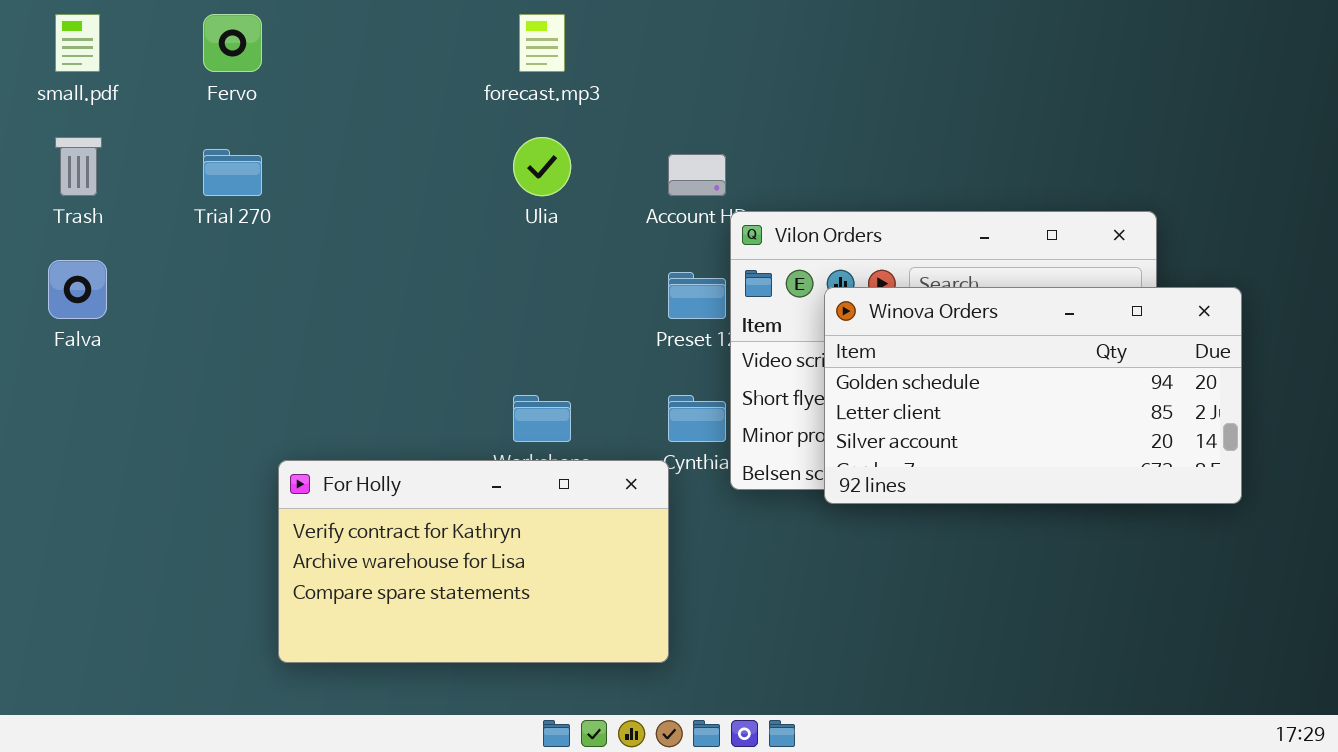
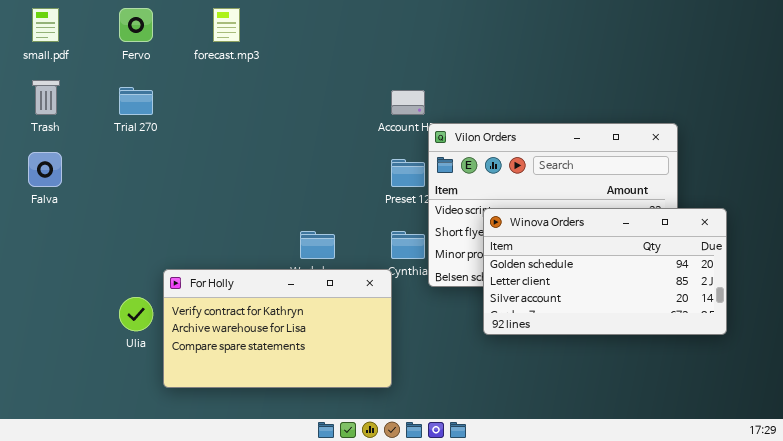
forecast.mp3: [519,14,565,72] -> [213,8,240,42], moved
Ulia: [513,137,571,196] -> [119,297,153,331], moved
Winova Orders: [824,287,1242,504] -> [483,208,727,335], moved

